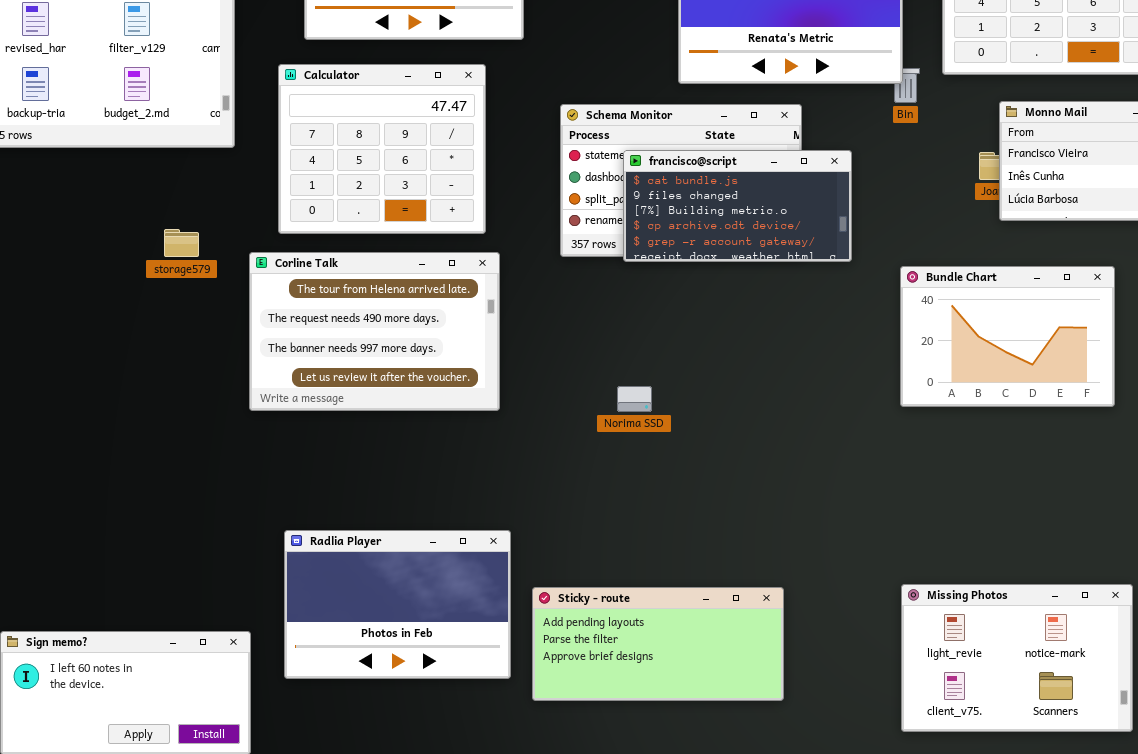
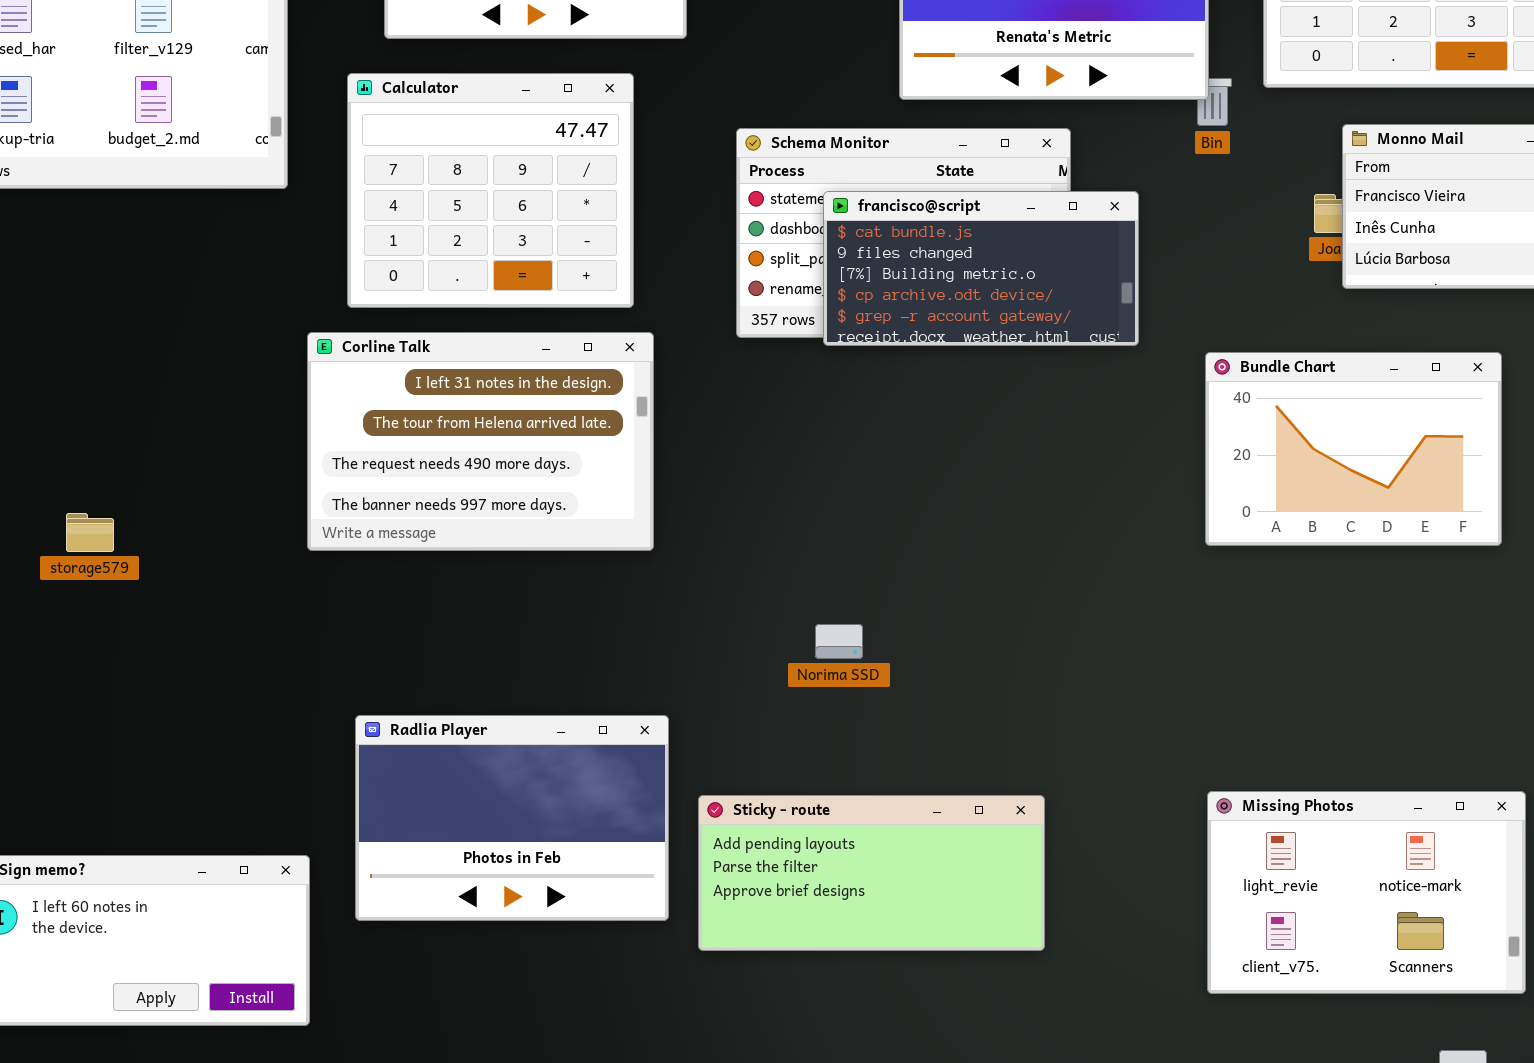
storage579: [164,229,199,257] -> [66,513,114,552], moved
Corline Talk: [249,252,500,411] -> [307,332,654,551], scrolled up 1 row
Norima SSD: [617,386,652,412] -> [815,624,863,659], moved

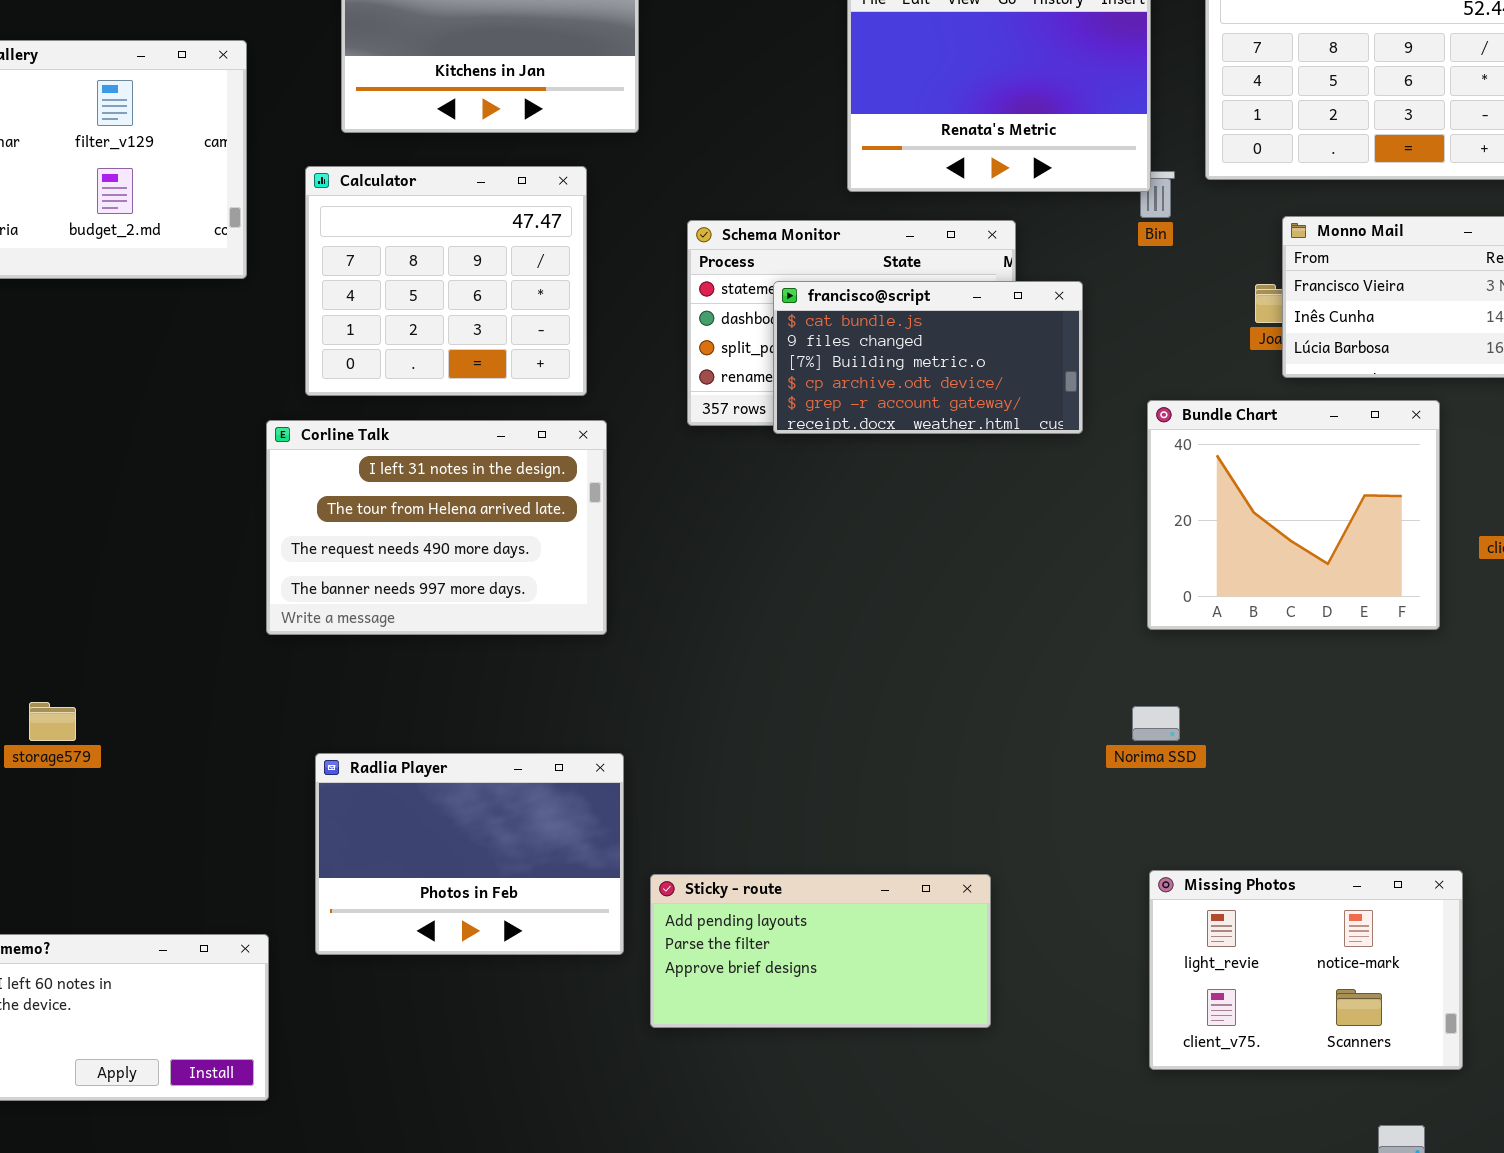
Bundle Chart: [1205,352,1502,546] -> [1147,400,1440,630], resized
storage579: [66,513,114,552] -> [29,702,76,741], moved
Norima SSD: [815,624,863,659] -> [1132,706,1180,741], moved
Radlia Player: [355,715,669,921] -> [315,753,624,955], moved

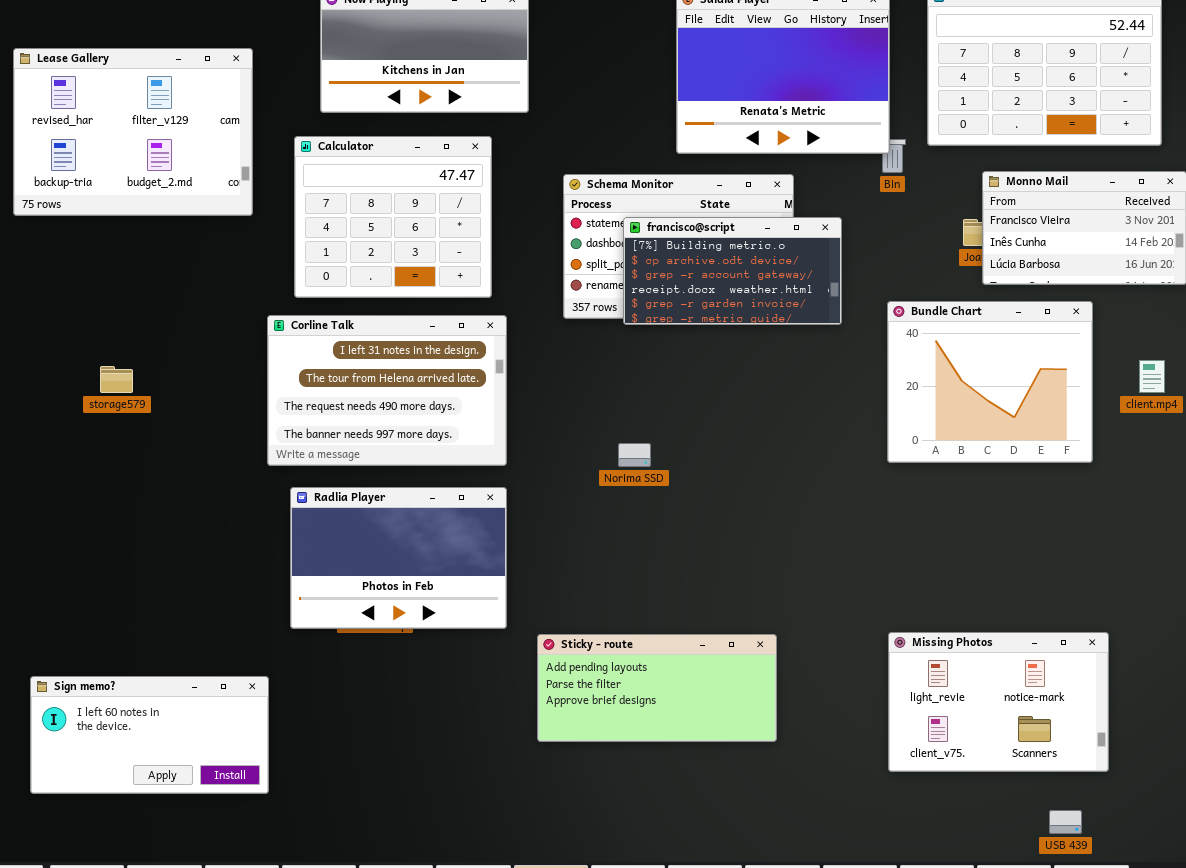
francisco@script: [773,281,1083,434] -> [623,217,842,325], scrolled down 2 rows
storage579: [29,702,76,741] -> [100,366,133,393], moved
Norima SSD: [1132,706,1180,741] -> [618,443,651,467], moved
Radlia Player: [315,753,624,955] -> [290,487,507,629], moved

